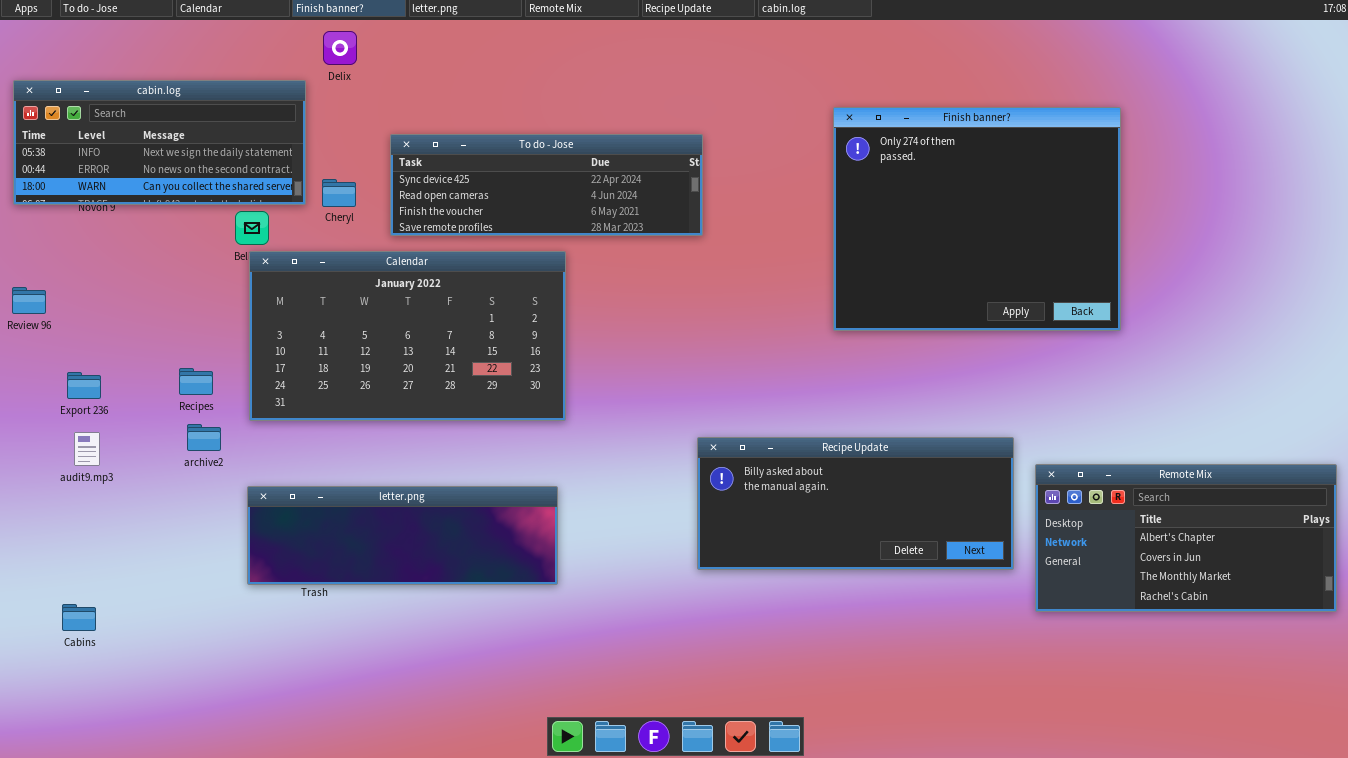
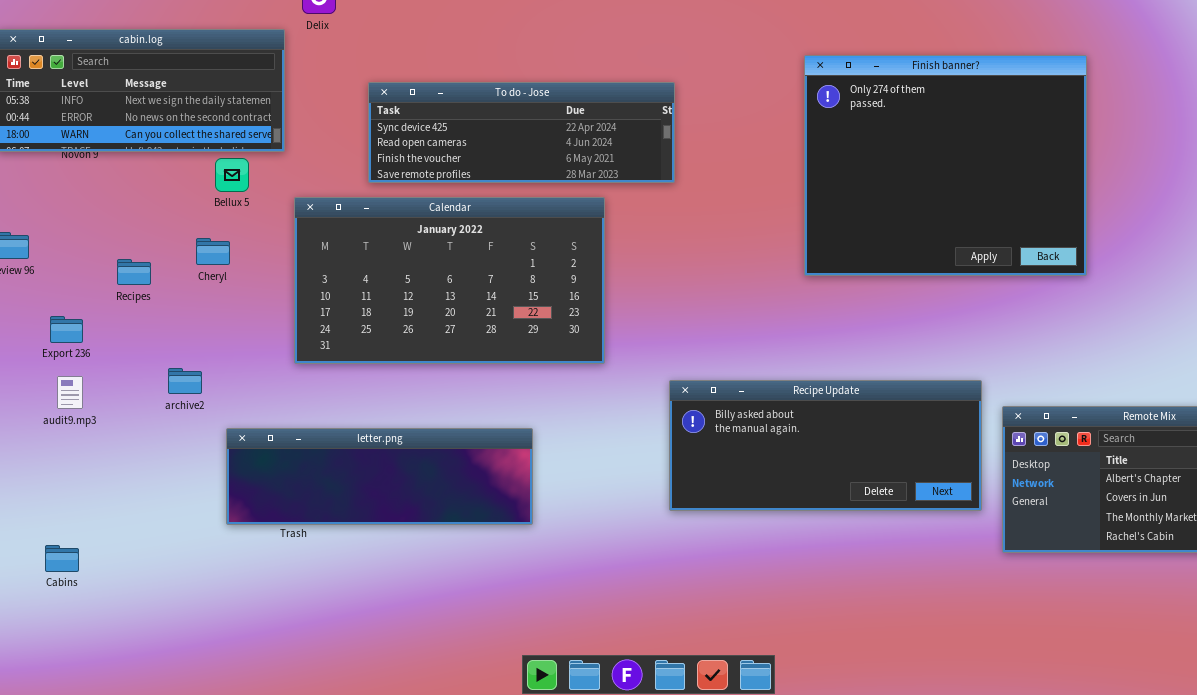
Cheryl: [322,179,356,207] -> [196,238,230,265], moved
Calendar: [249,251,566,421] -> [294,197,605,364], moved
Recipes: [179,368,213,395] -> [117,259,151,285], moved

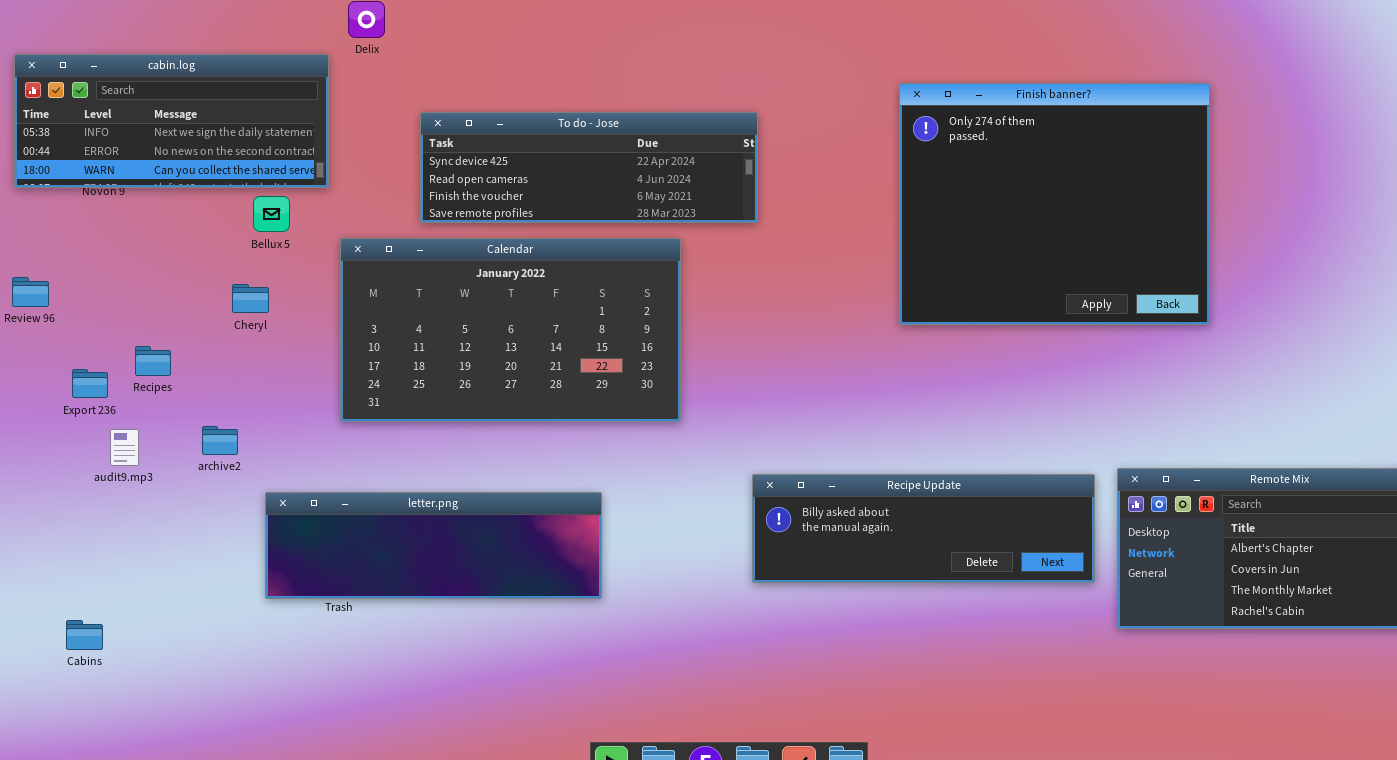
Recipes: [117,259,151,285] -> [135,346,171,376], moved
audit9.mp3: [57,376,83,409] -> [110,429,139,466], moved
Recipe Update: [669,380,982,511] -> [752,474,1095,583], resized

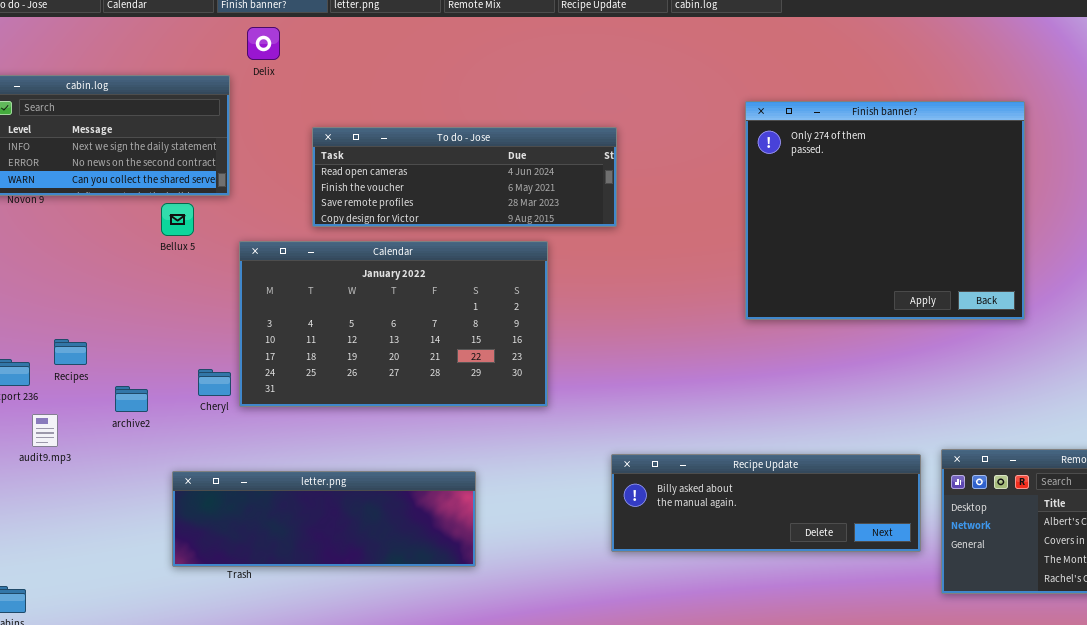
To do - Jose: [420,112,758,223] -> [312,127,617,227], scrolled down 1 row
Cheryl: [232,284,269,313] -> [198,369,231,396], moved
archive2: [202,426,238,455] -> [115,386,148,412], moved

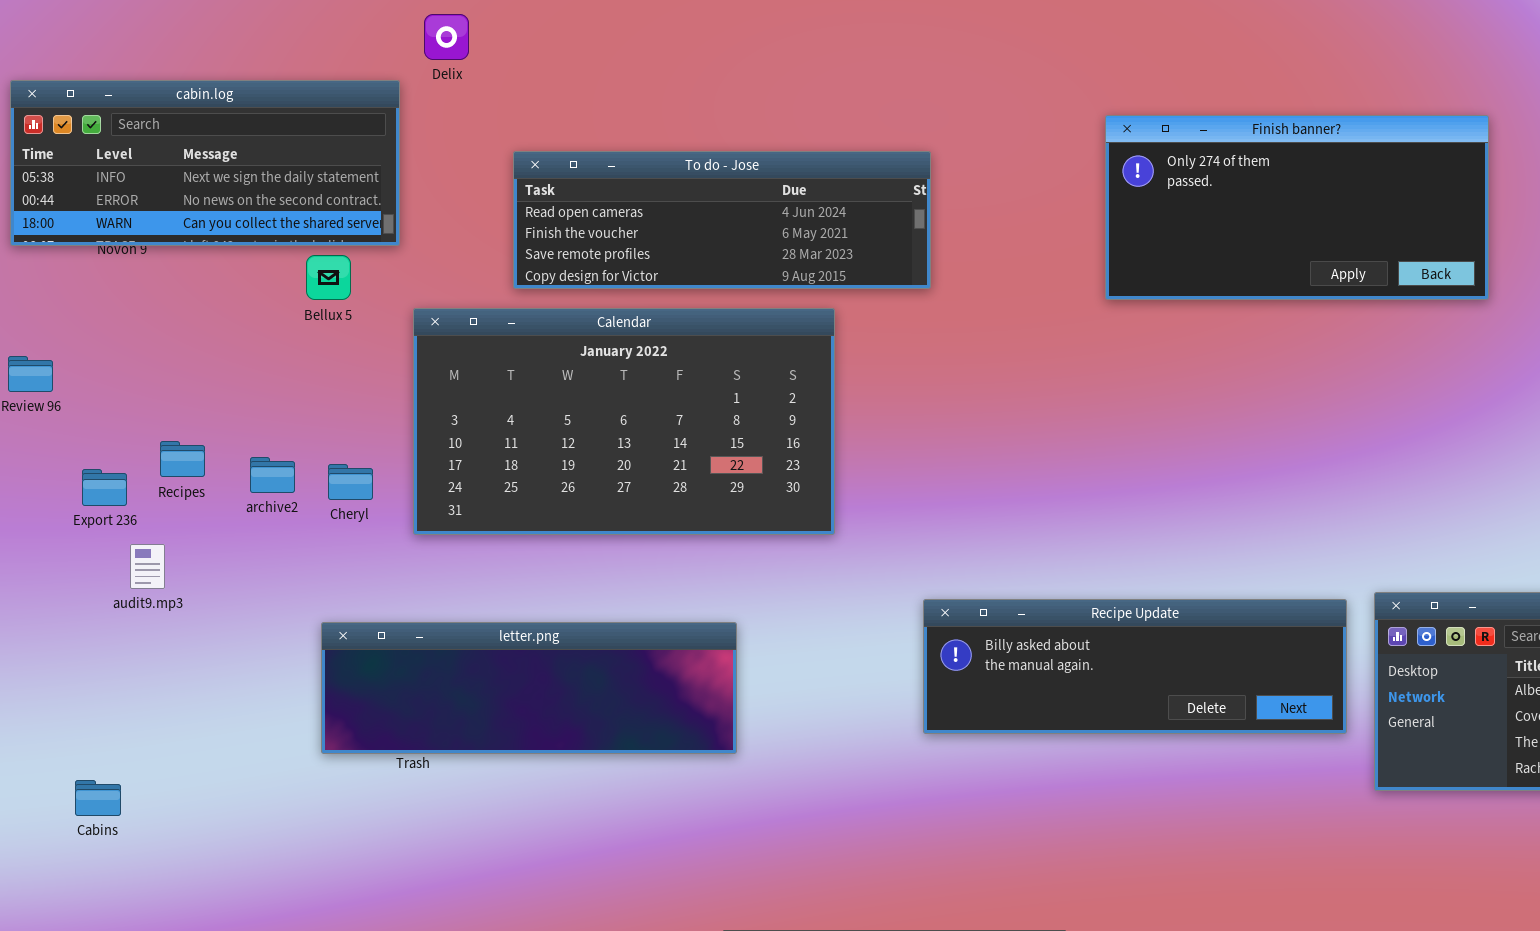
Finish banner?: [745,101,1025,320] -> [1105,115,1489,300], resized
Cheryl: [198,369,231,396] -> [328,464,373,500], moved
archive2: [115,386,148,412] -> [250,457,295,493], moved

